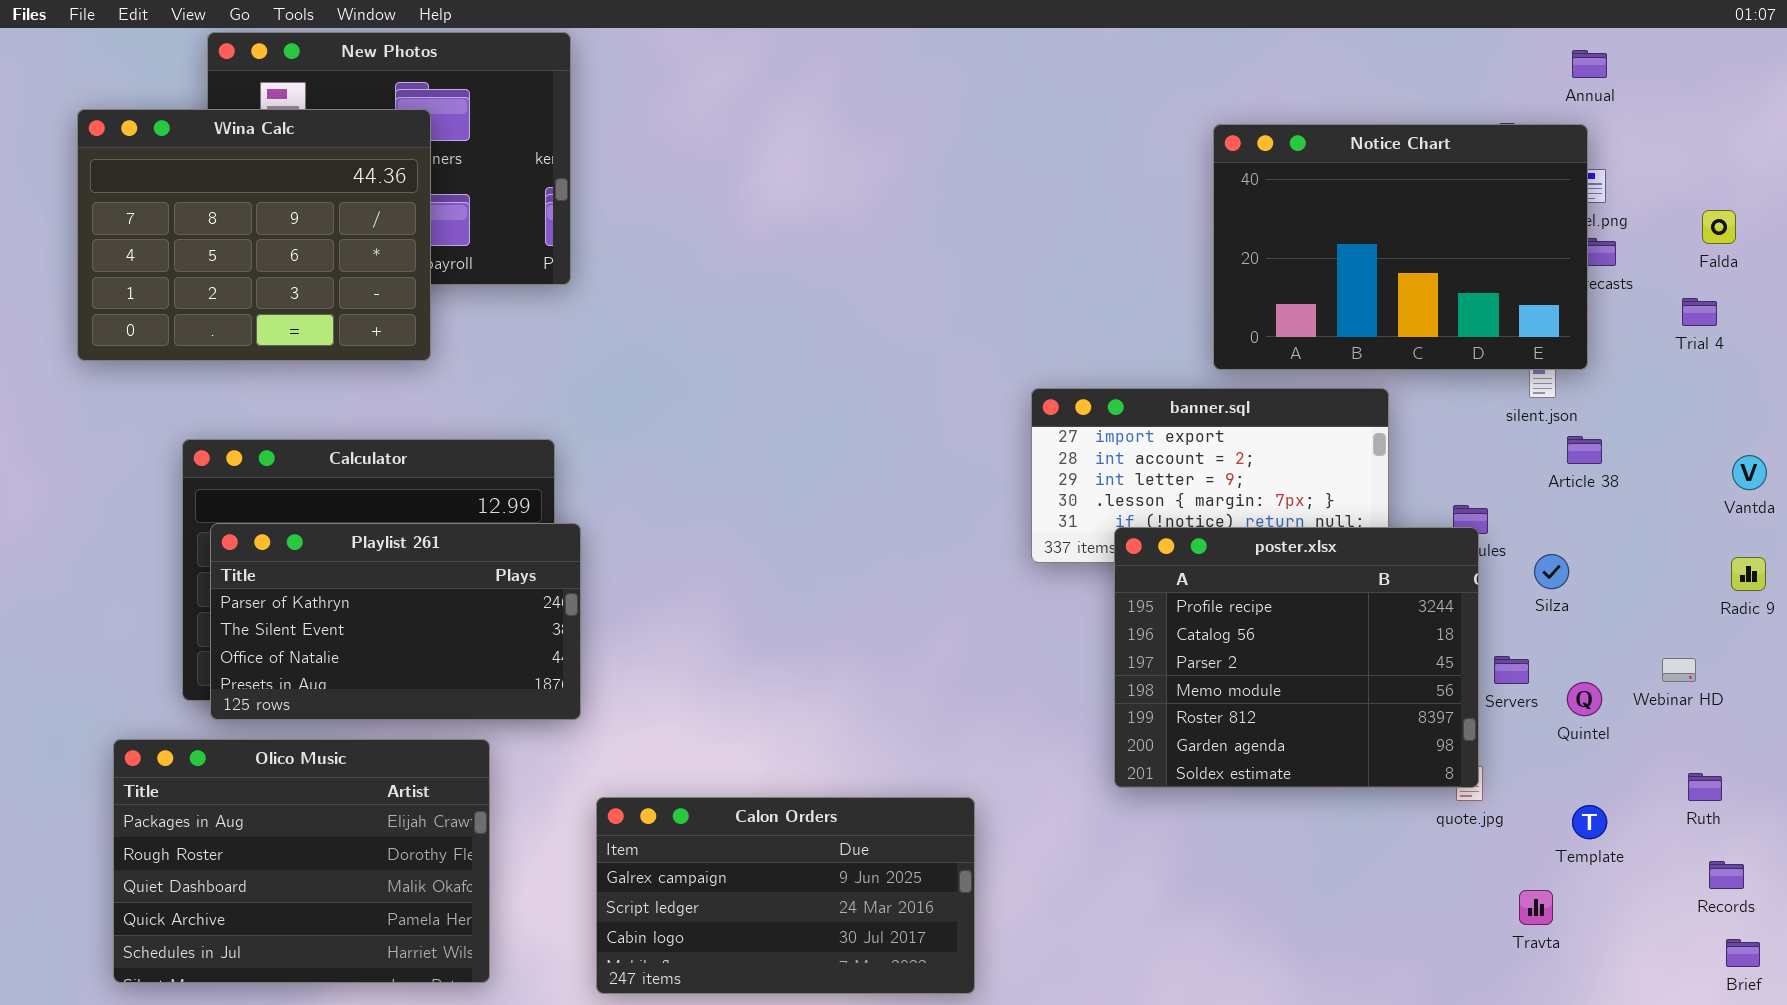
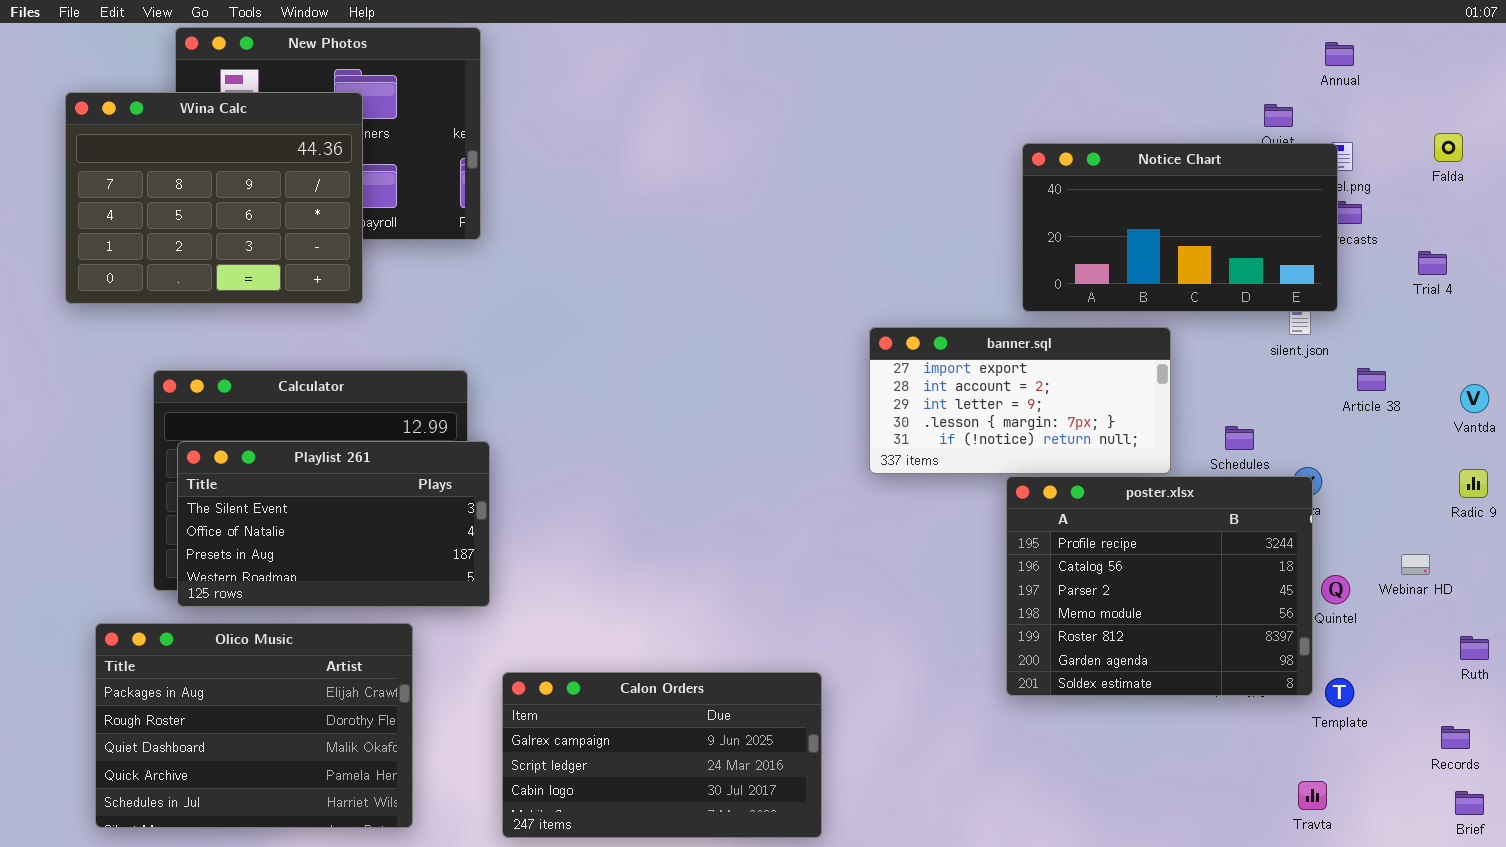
Notice Chart: [1213,124,1588,370] -> [1022,143,1338,312], resized
Falda: [1702,210,1736,244] -> [1434,133,1463,162], moved
Article 38: [1567,436,1602,464] -> [1357,368,1386,391], moved
Playlist 261: [210,523,581,720] -> [177,441,490,607], scrolled down 1 row
poster.xlsx: [1114,527,1479,788] -> [1006,476,1313,696], moved
Ruth: [1688,773,1722,801] -> [1460,636,1489,660], moved
Travta: [1519,890,1553,925] -> [1298,781,1327,810], moved

